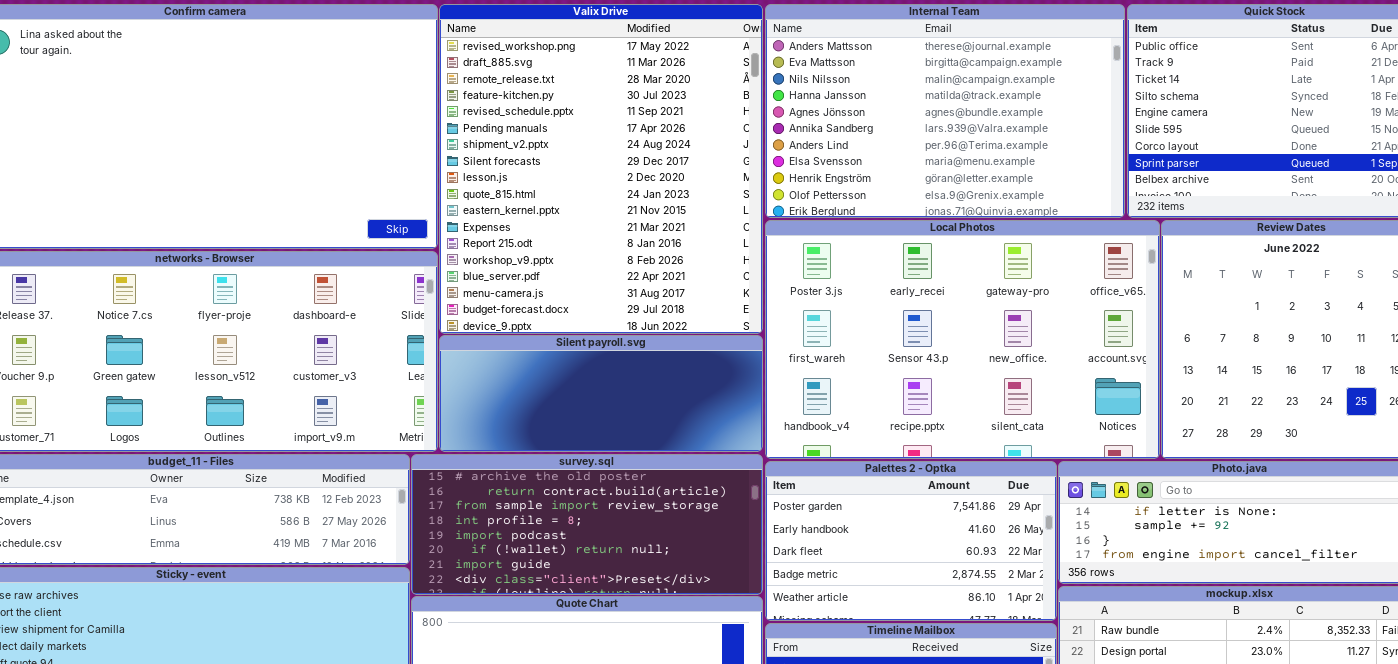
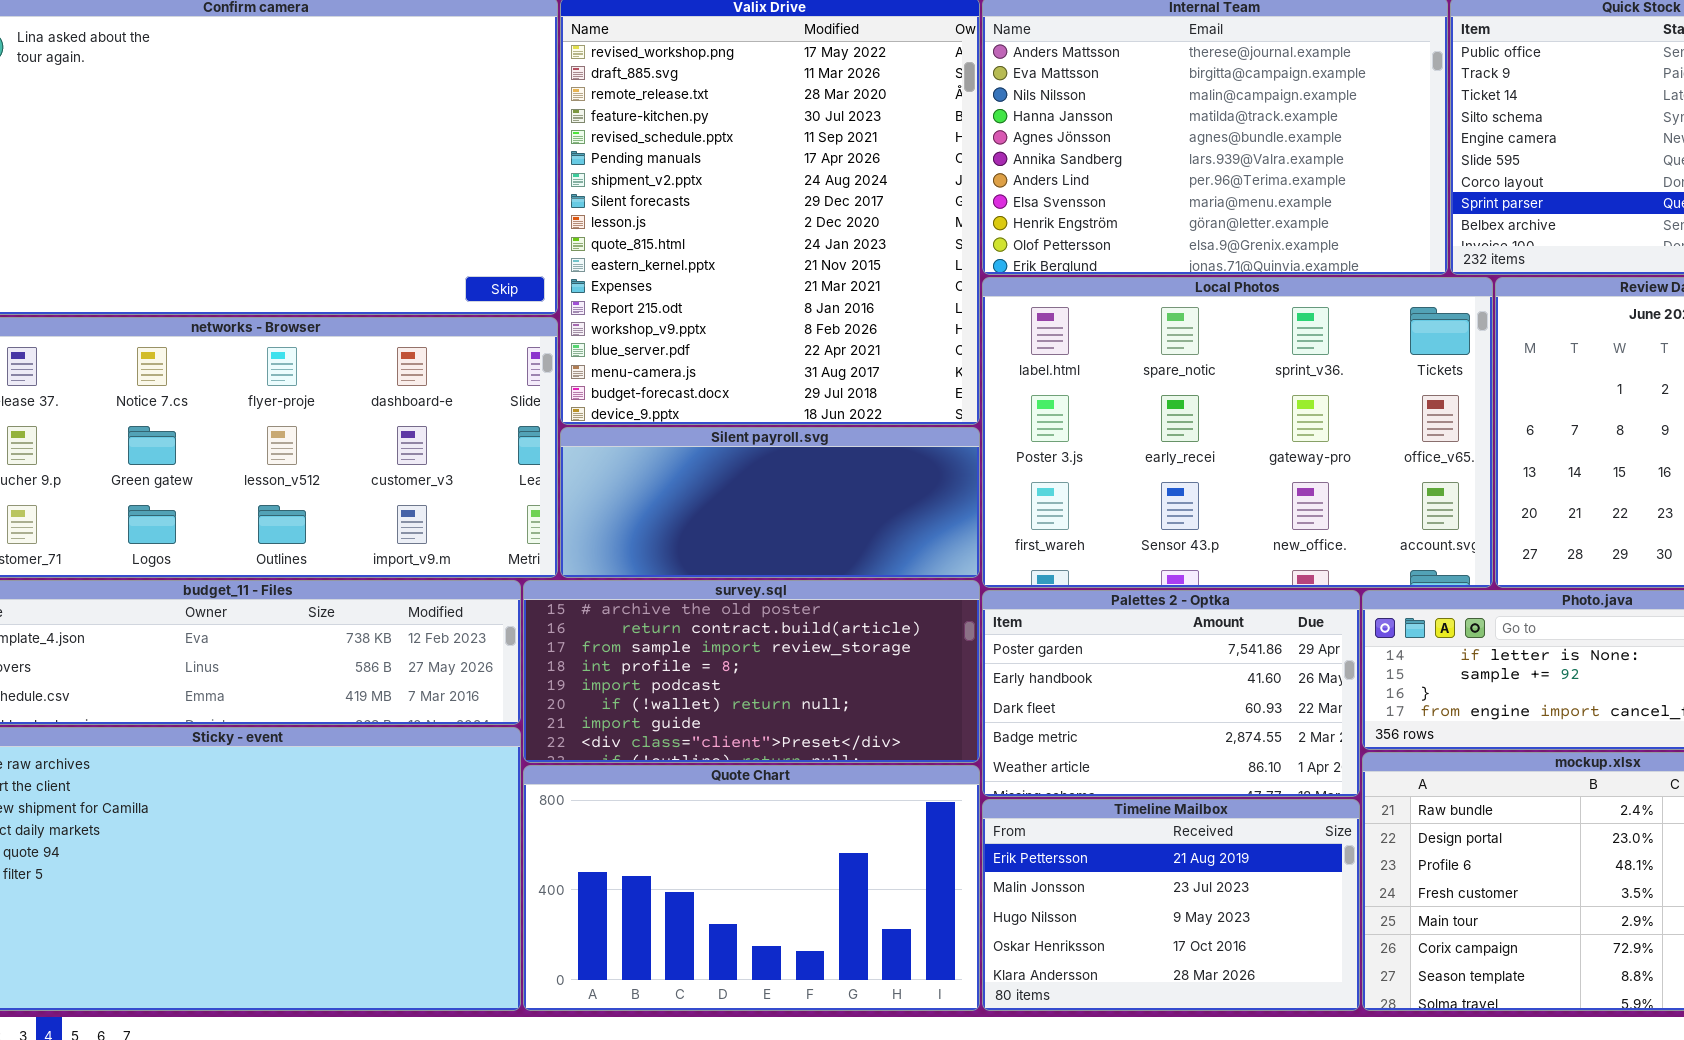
Local Photos: [765,220,1160,459] -> [982,277,1493,588], scrolled up 1 row

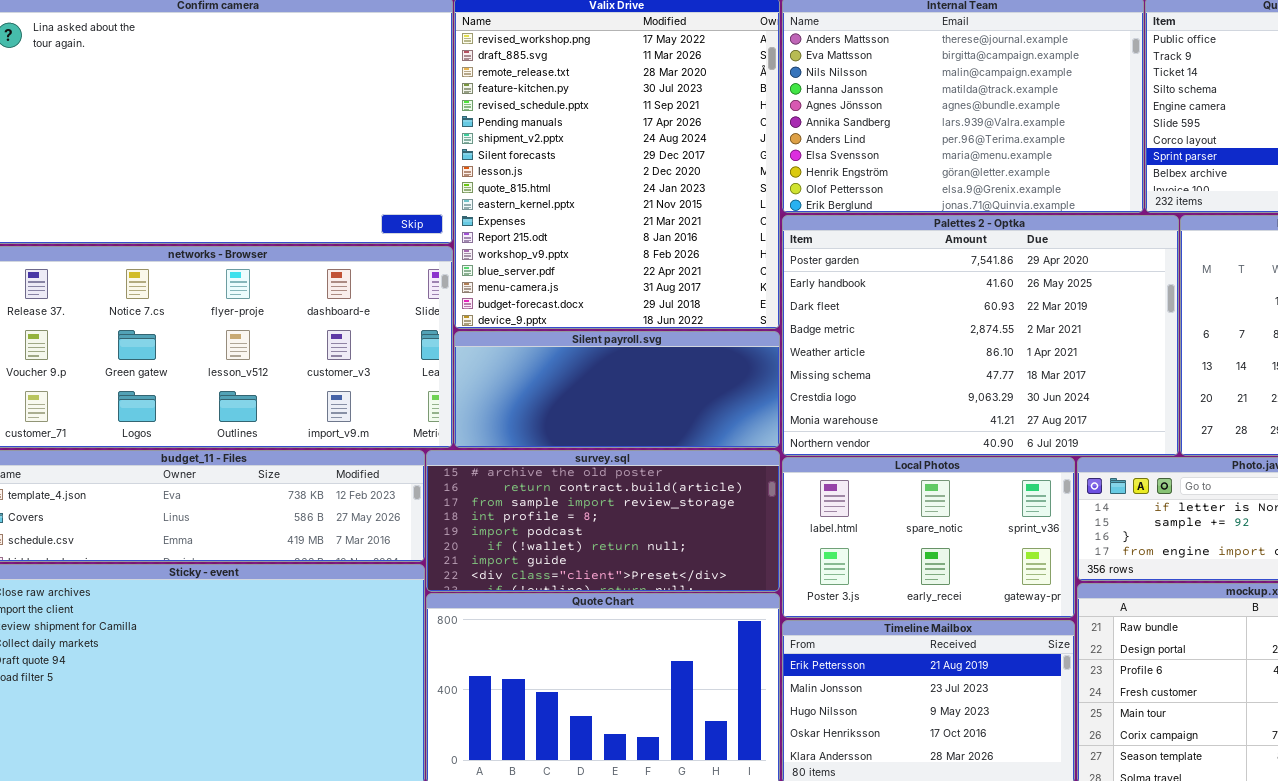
Local Photos: [982,277,1493,588] -> [782,457,1075,618], moved, resized
Palettes 2 - Optka: [982,590,1360,797] -> [782,215,1179,456], moved, resized

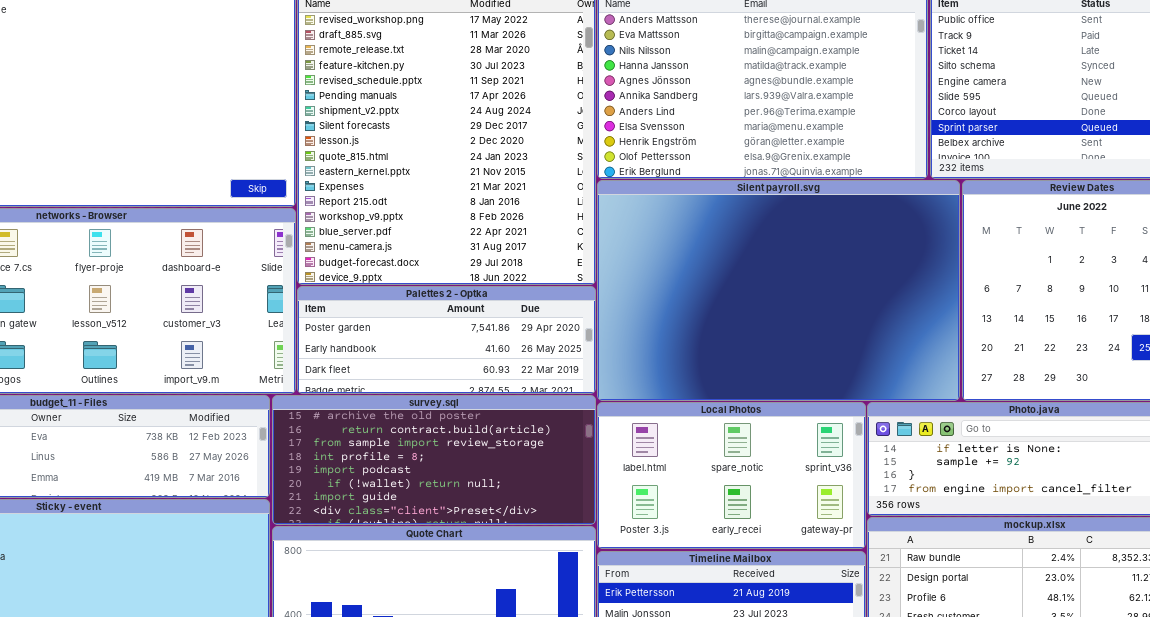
Palettes 2 - Optka: [782,215,1179,456] -> [297,286,596,394], moved, resized
Silent payroll.svg: [454,331,780,448] -> [597,180,960,401], moved, resized

